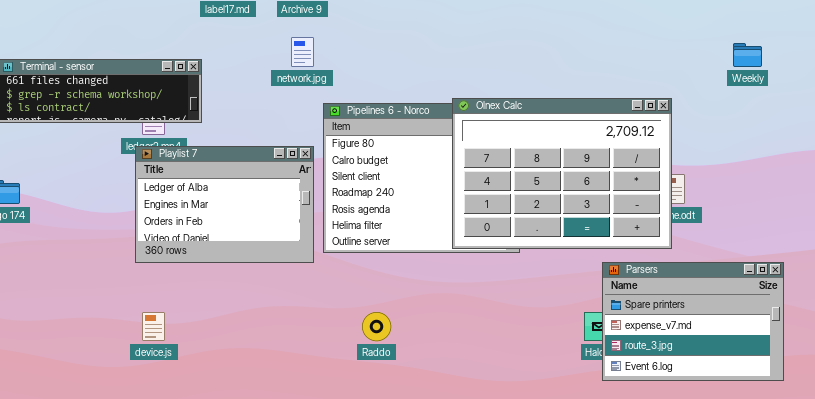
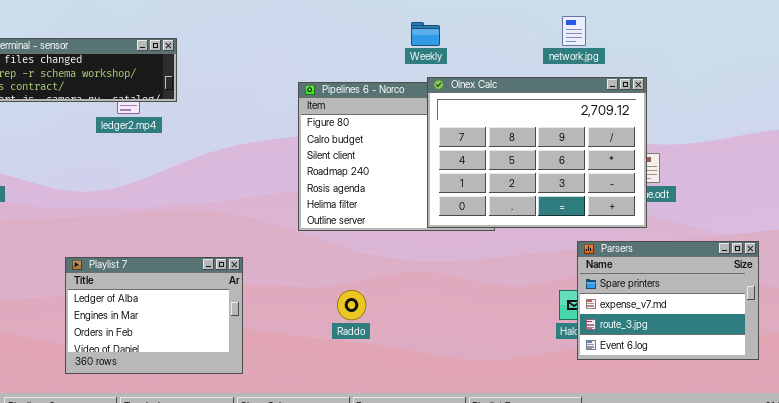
network.jpg: [291,37,314,67] -> [562,16,586,46], moved
Weekly: [733,43,762,67] -> [411,22,440,46], moved
Playlist 7: [135,146,314,263] -> [65,257,243,374], moved

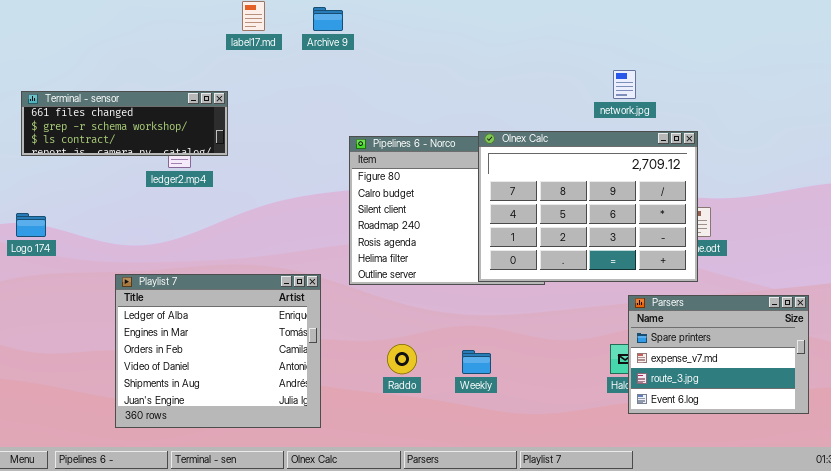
Weekly: [411,22,440,46] -> [462,350,491,374], moved
Playlist 7: [65,257,243,374] -> [115,274,321,428], resized

